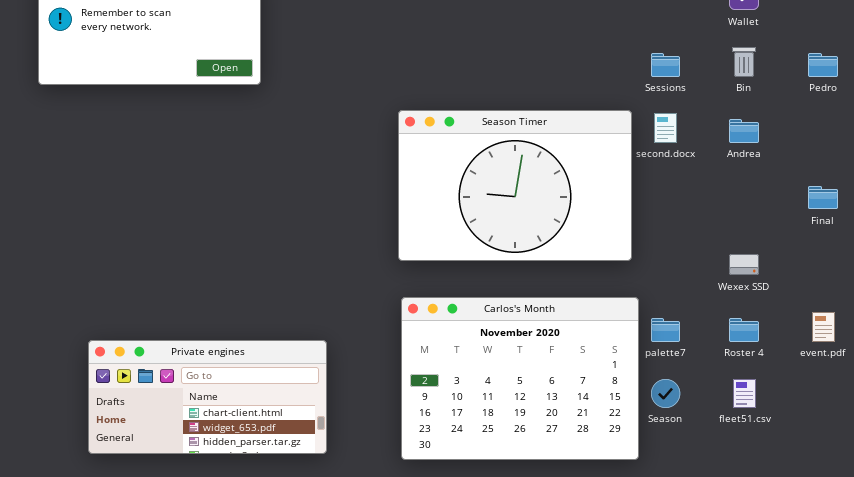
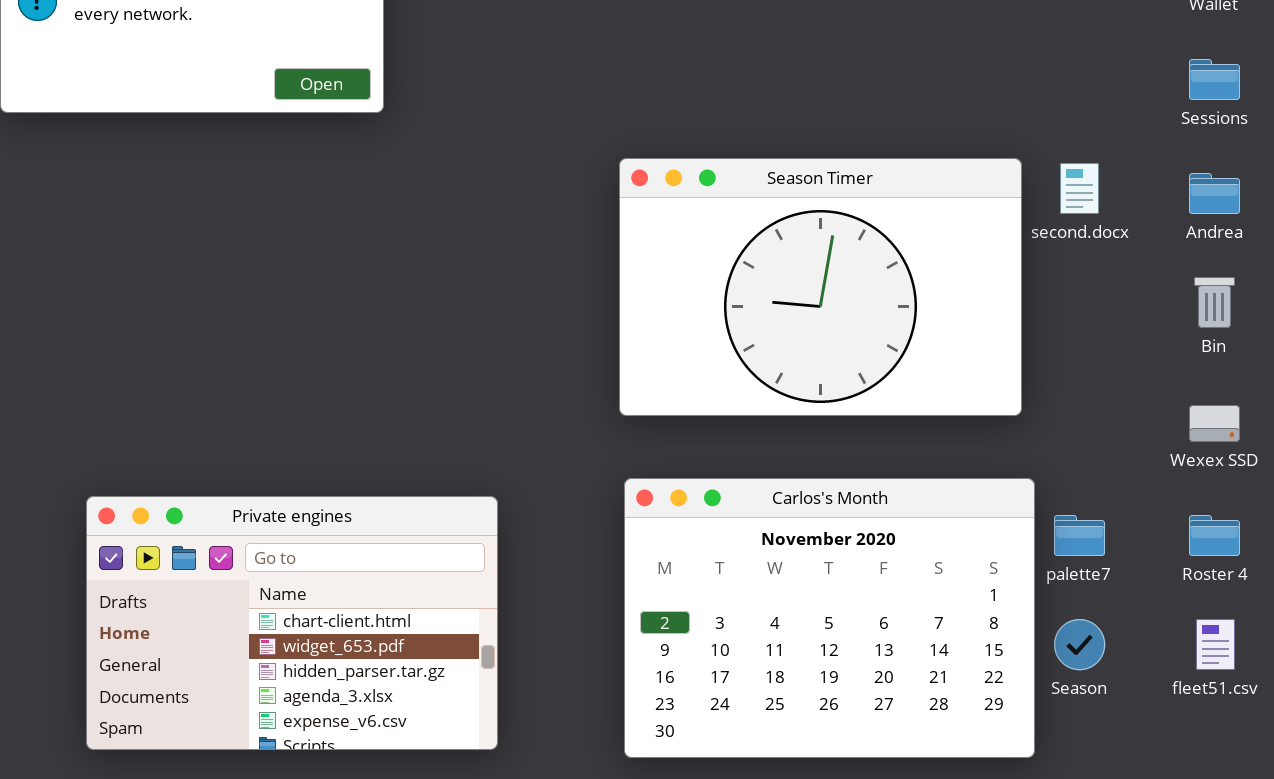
Bin: [732,47,756,77] -> [1194,277,1235,328], moved
Sessions: [651,53,680,77] -> [1189,59,1240,100], moved
Private engines: [88,340,327,454] -> [86,496,498,750], resized

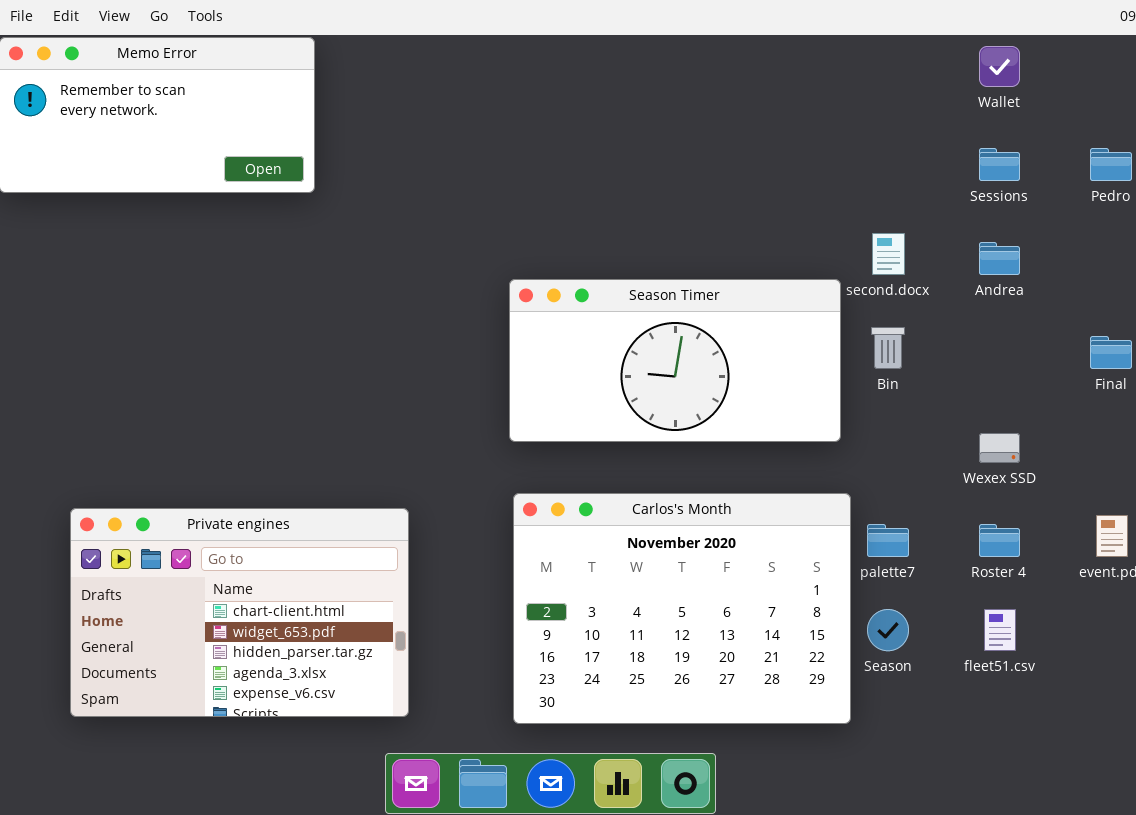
Season Timer: [619,158,1022,416] -> [509,279,841,442], resized
Bin: [1194,277,1235,328] -> [871,327,905,369], moved

